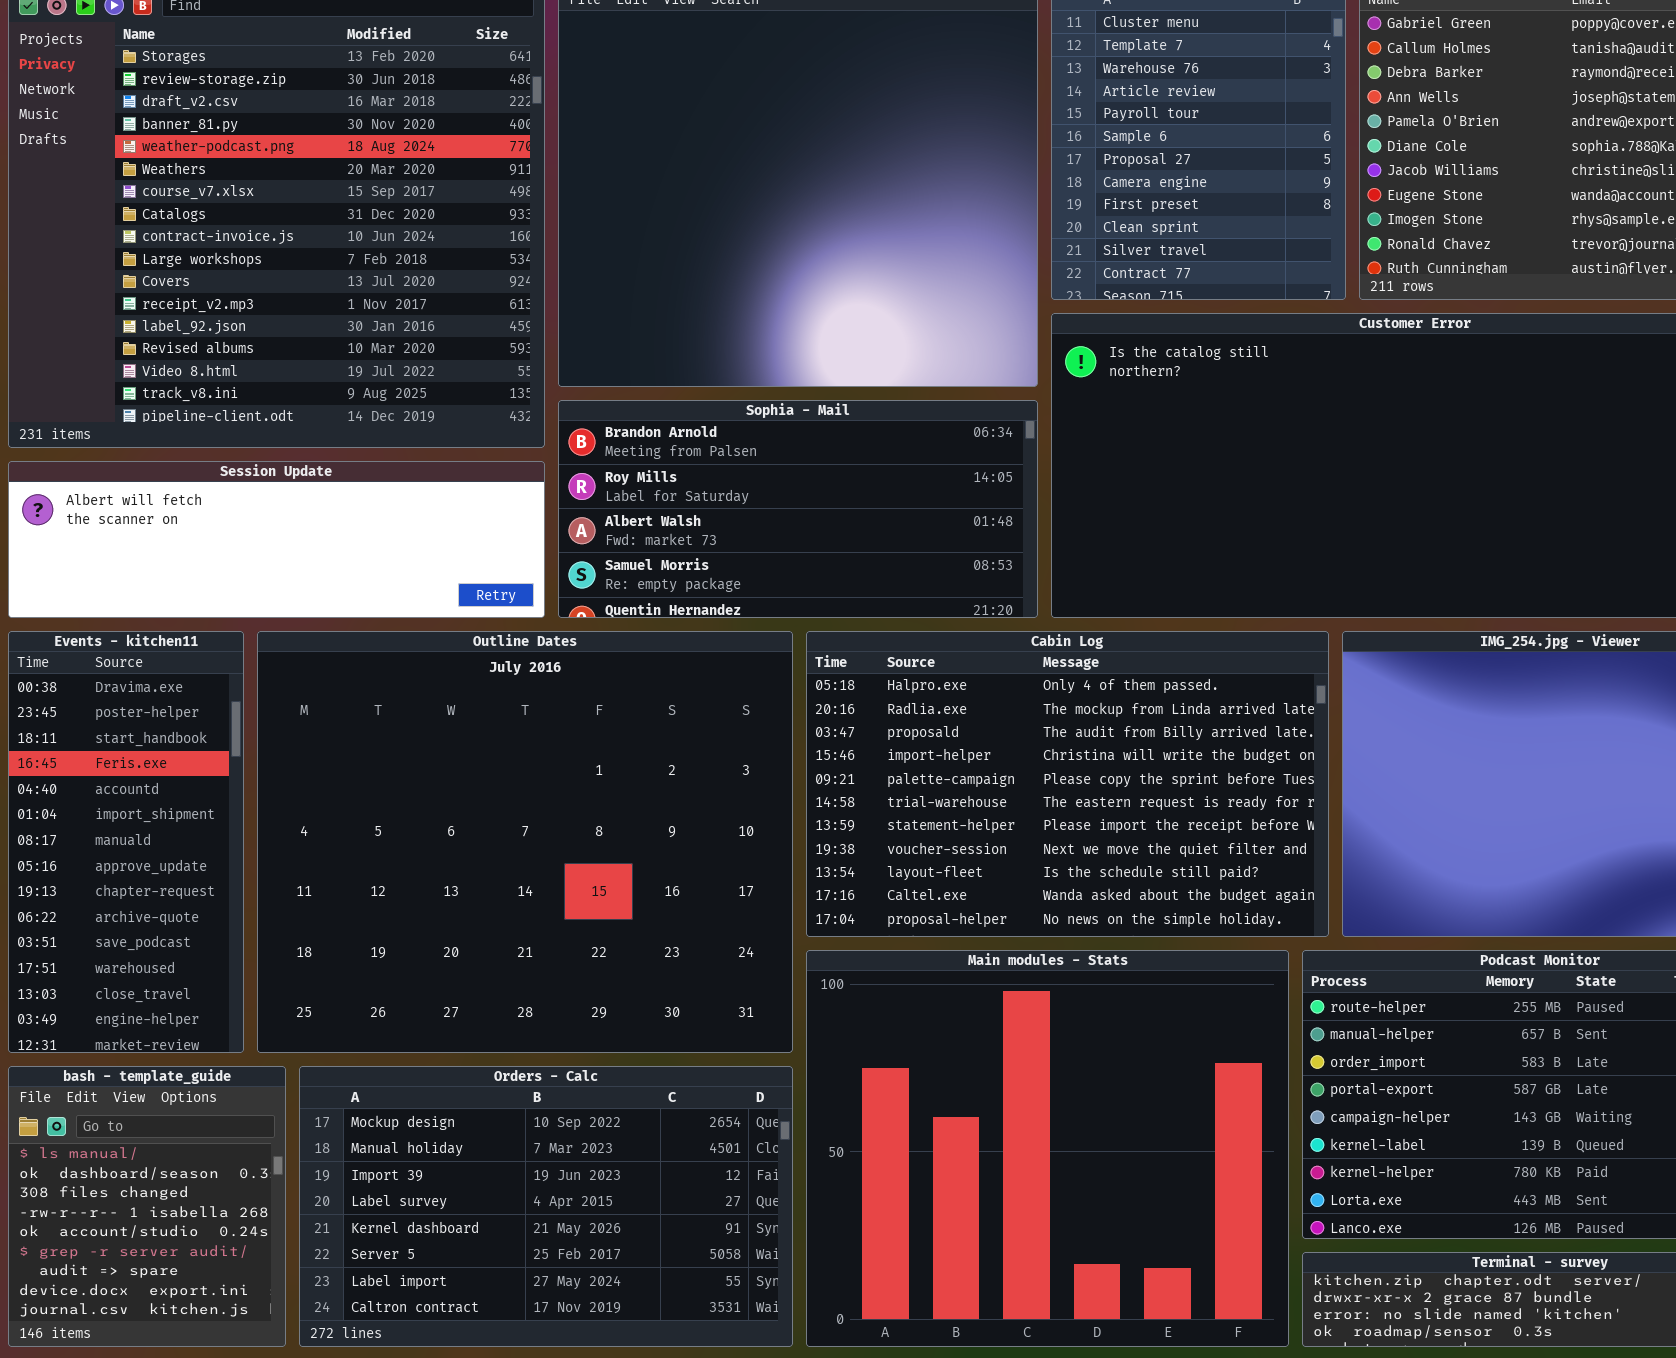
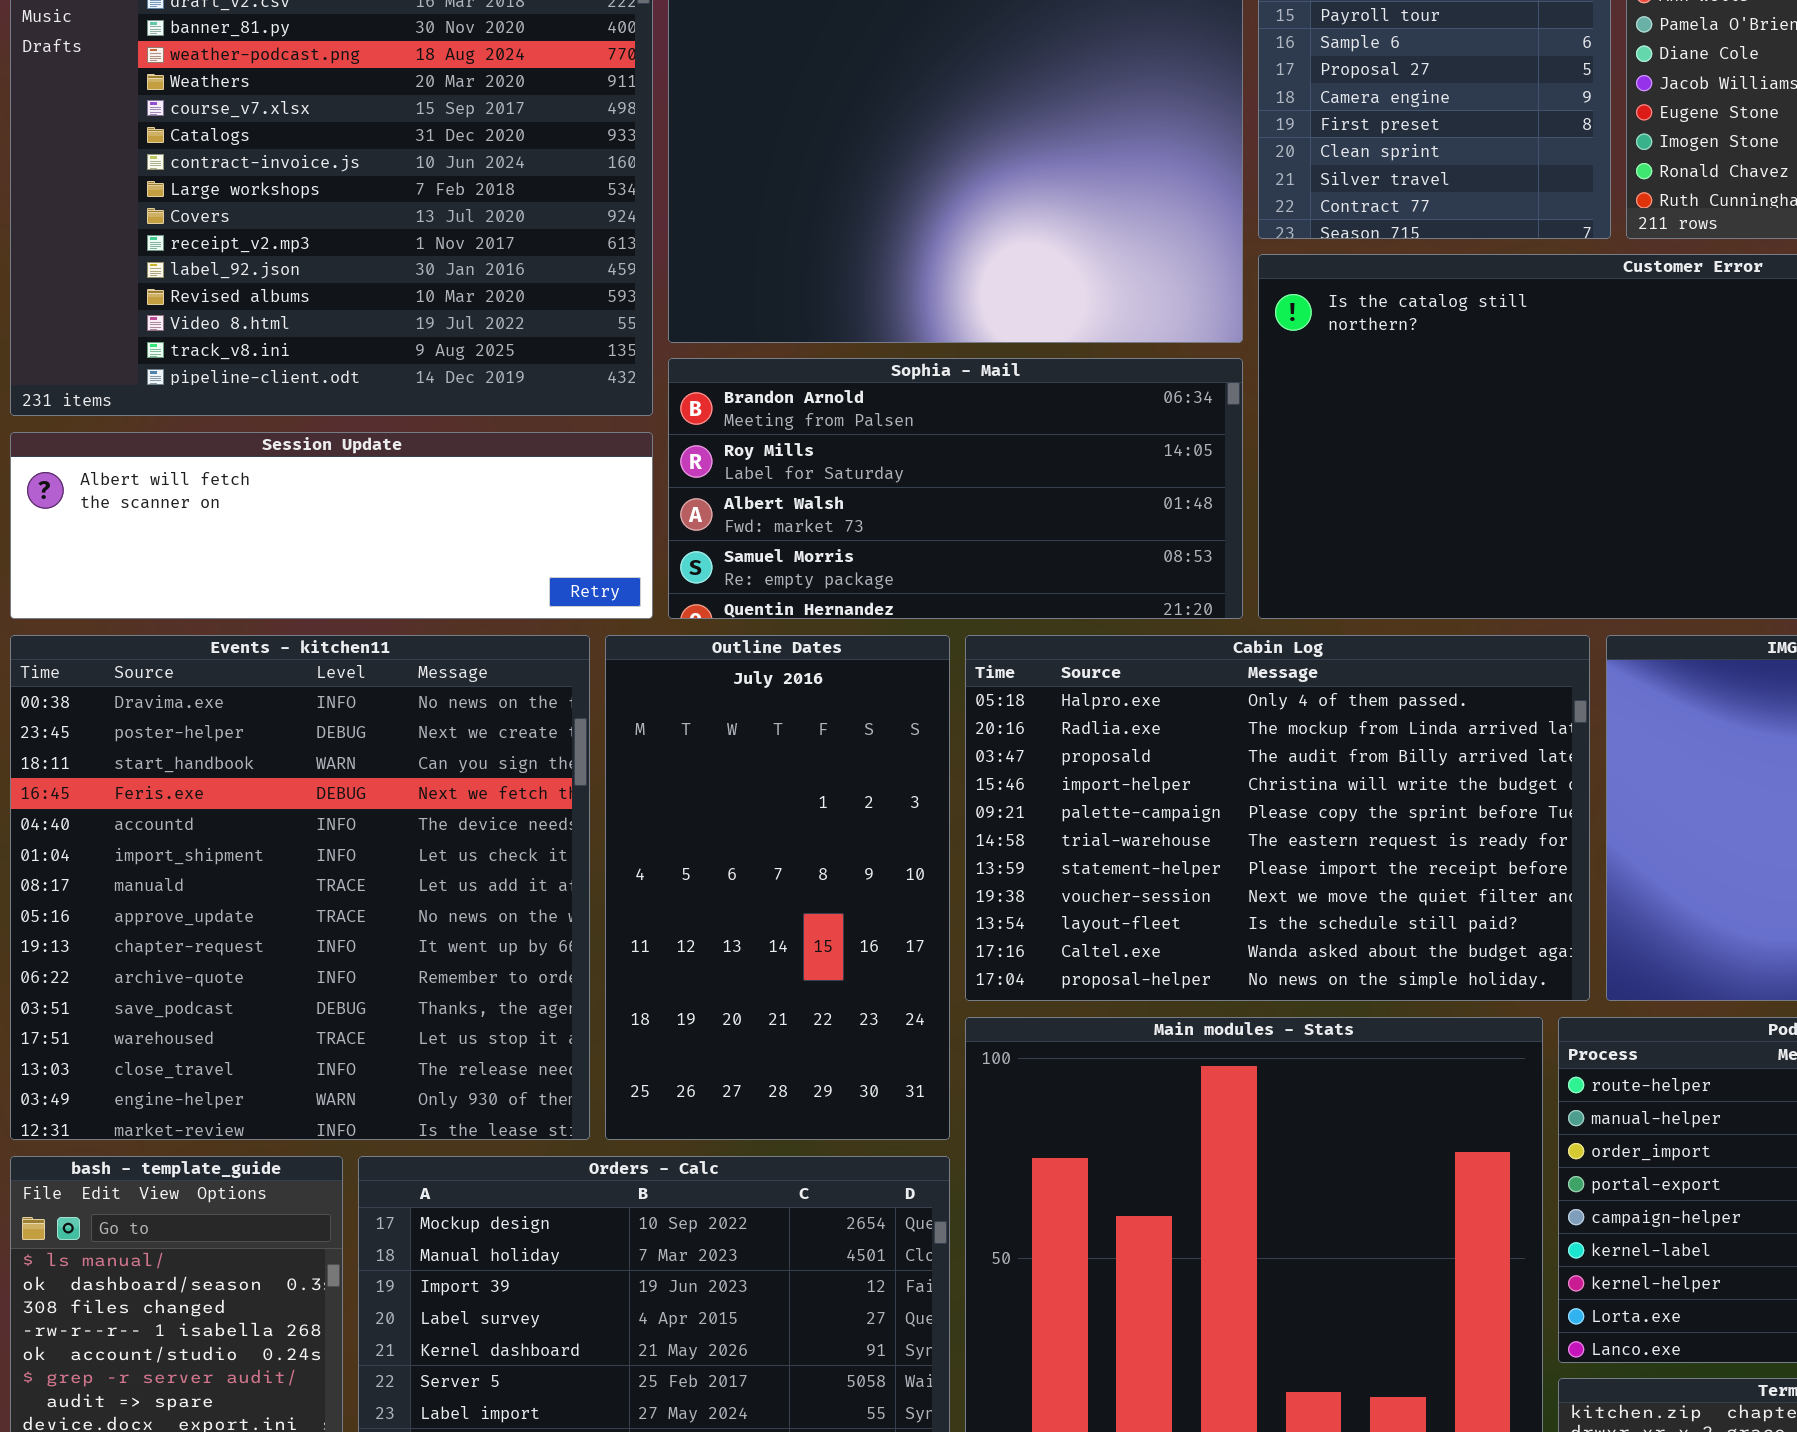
Events - kitchen11: [8,631,244,1053] -> [10,635,590,1140], resized
Outline Dates: [257,631,793,1053] -> [605,635,950,1140], resized

